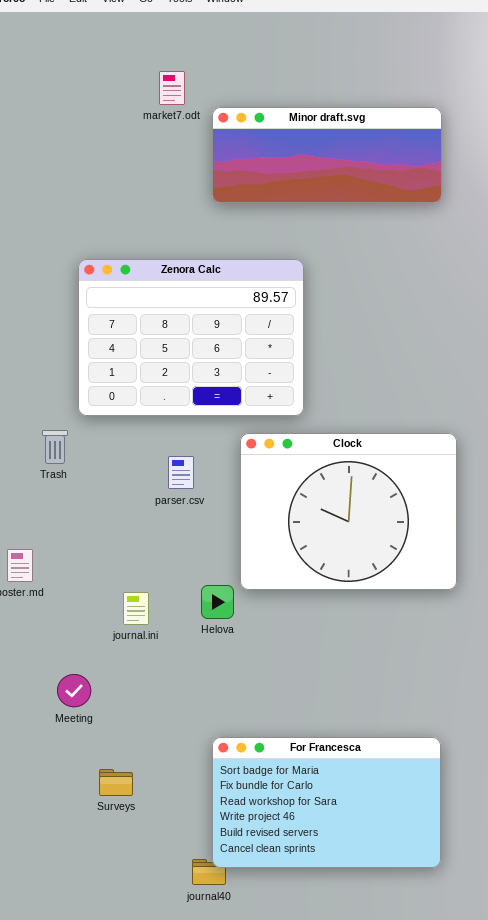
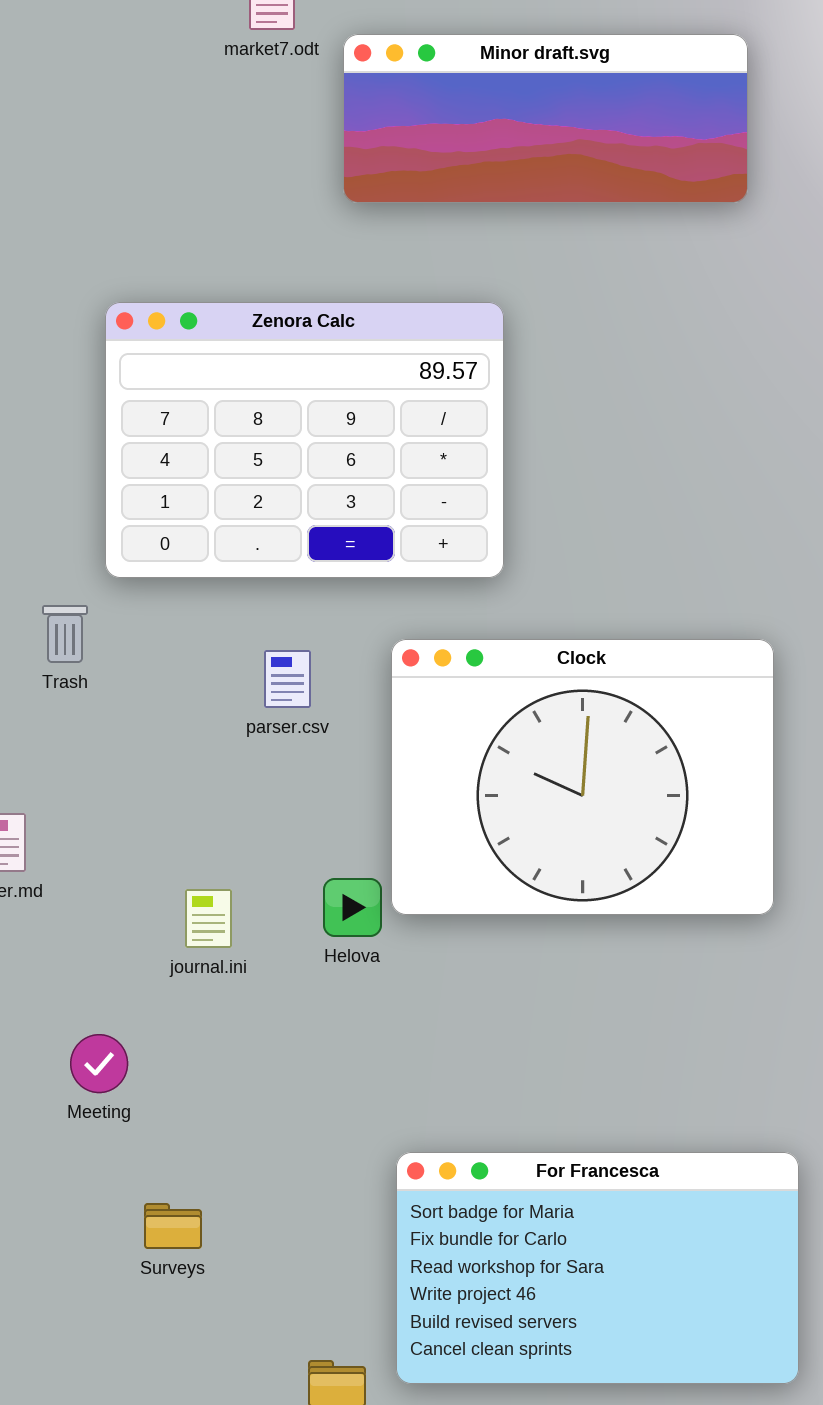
Clock: [240,433,457,590] -> [391,639,774,915], moved
For Francesca: [212,737,441,868] -> [396,1152,799,1384], moved

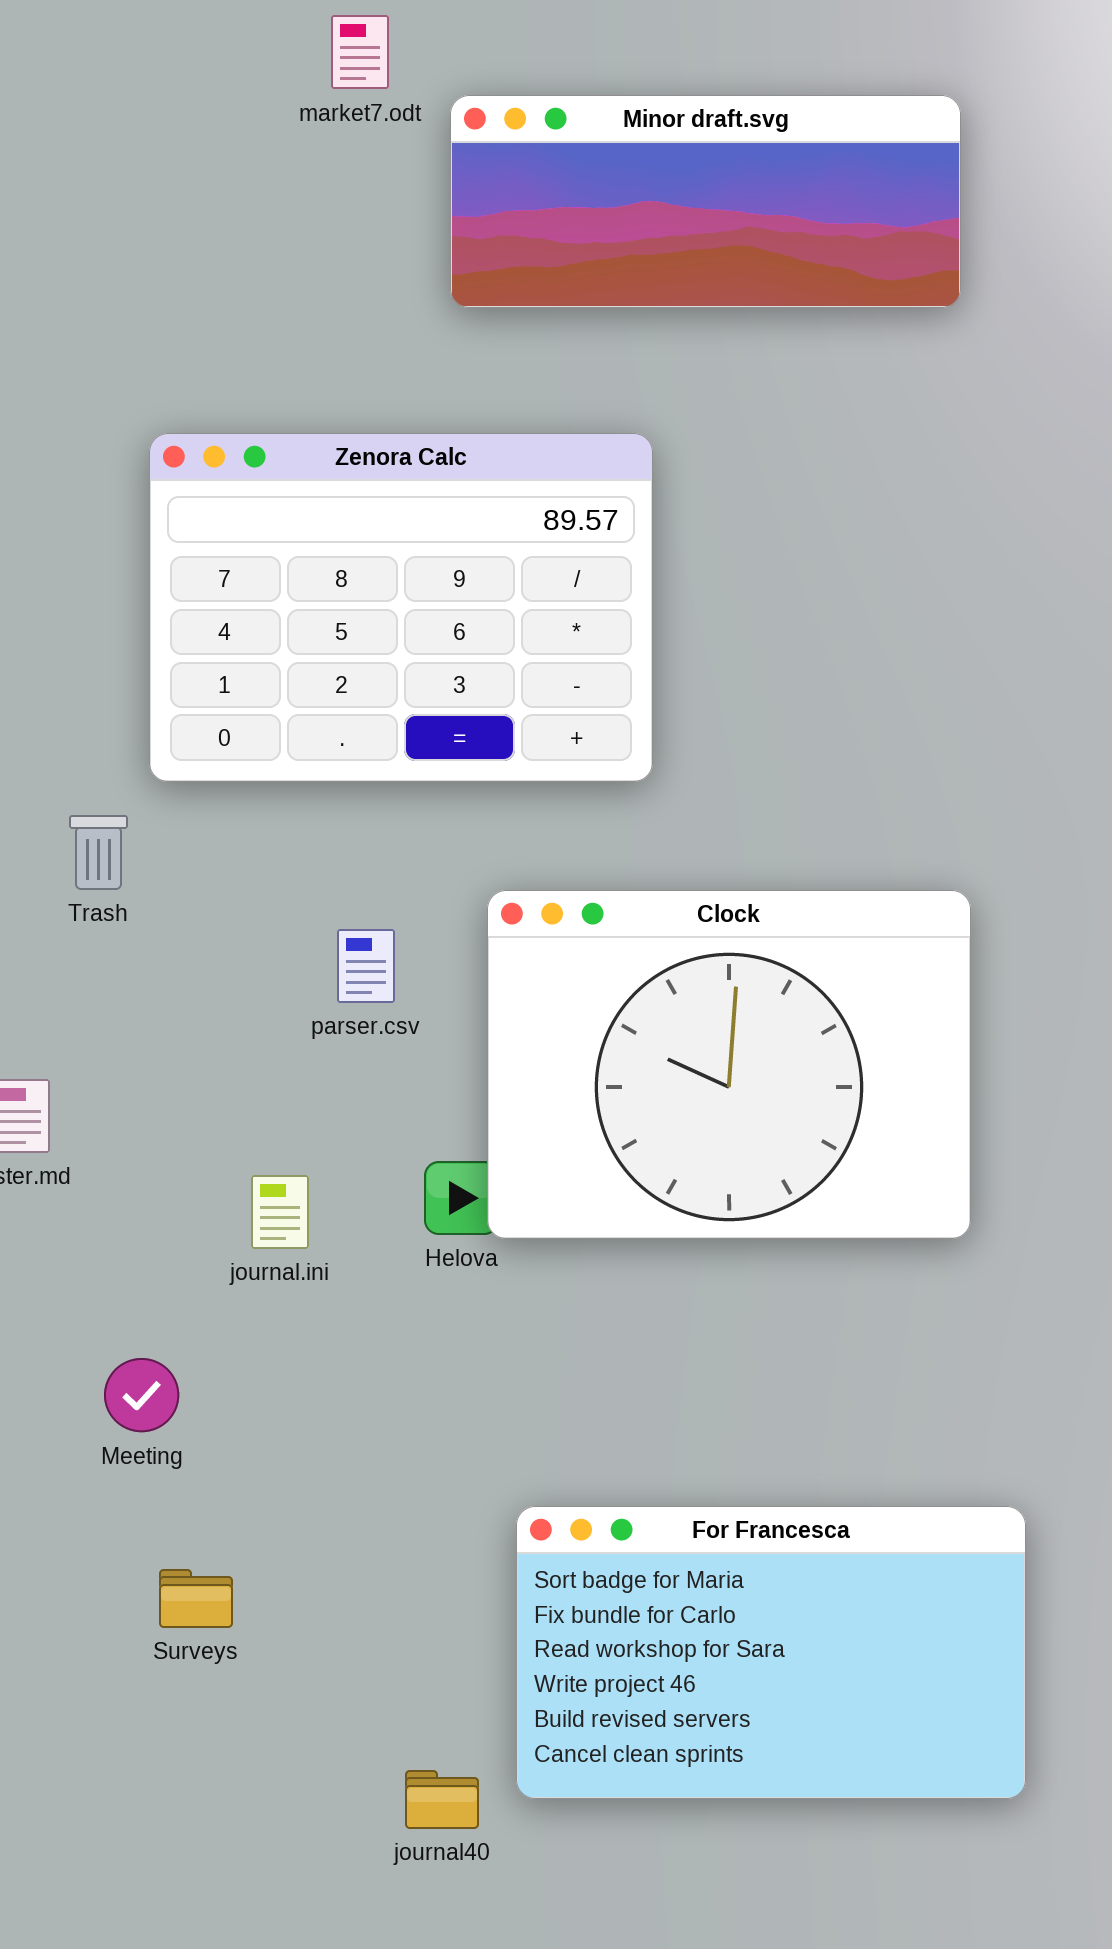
Clock: [391,639,774,915] -> [487,890,971,1239], moved
parser.csv: [264,650,311,708] -> [337,929,395,1003], moved
Surveys: [144,1203,202,1249] -> [159,1569,233,1628], moved

